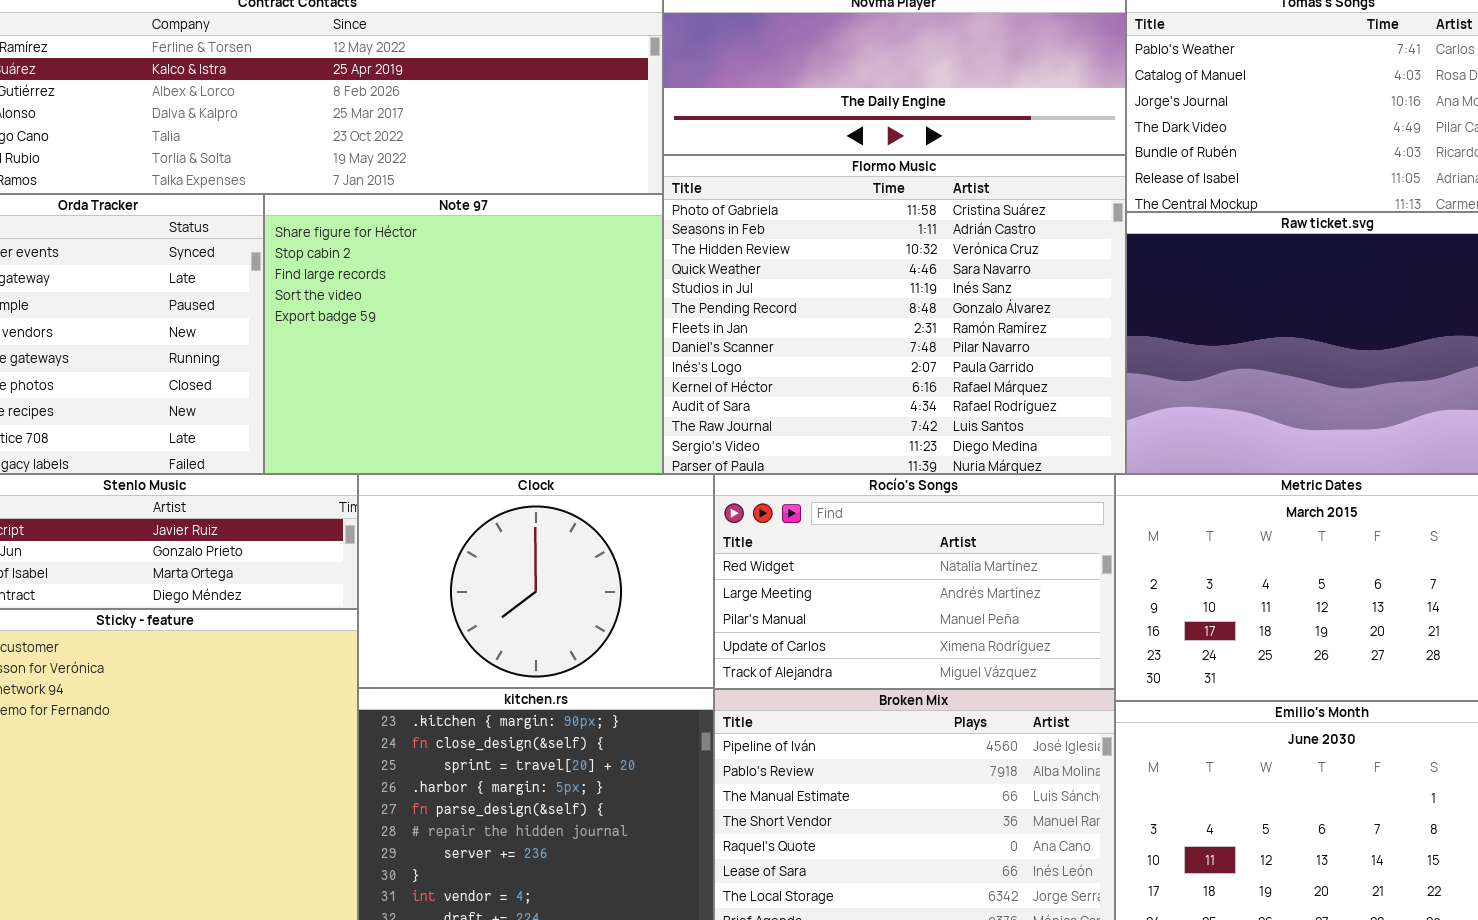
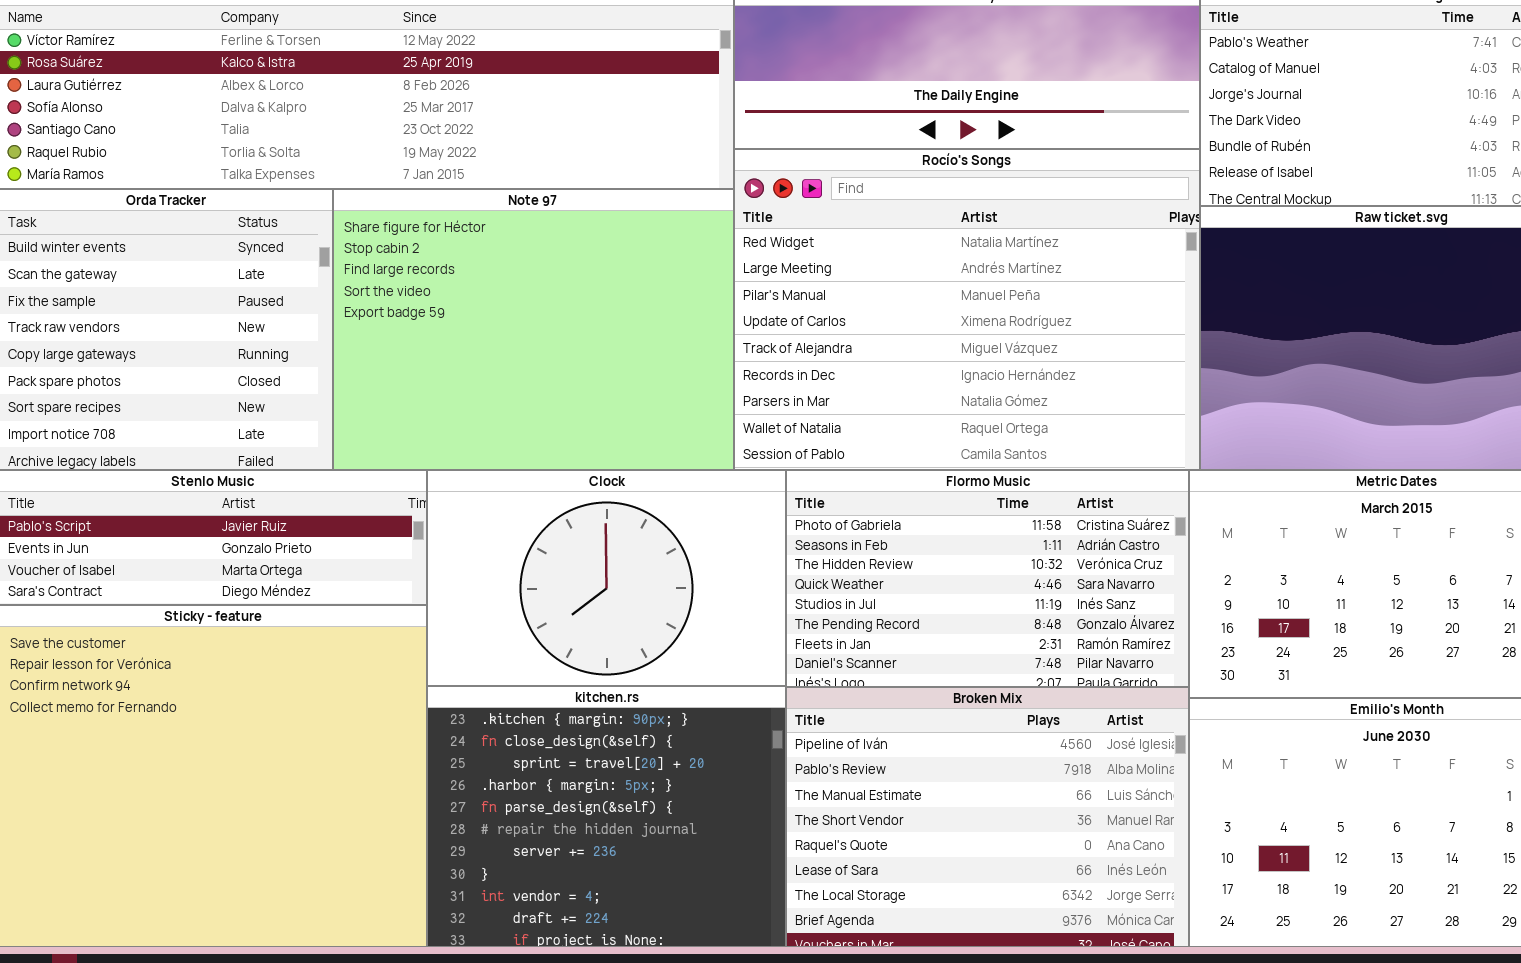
Flormo Music: [663,155,1126,474] -> [786,470,1189,687], moved, resized
Rocío's Songs: [714,474,1115,689] -> [734,149,1200,470], moved, resized

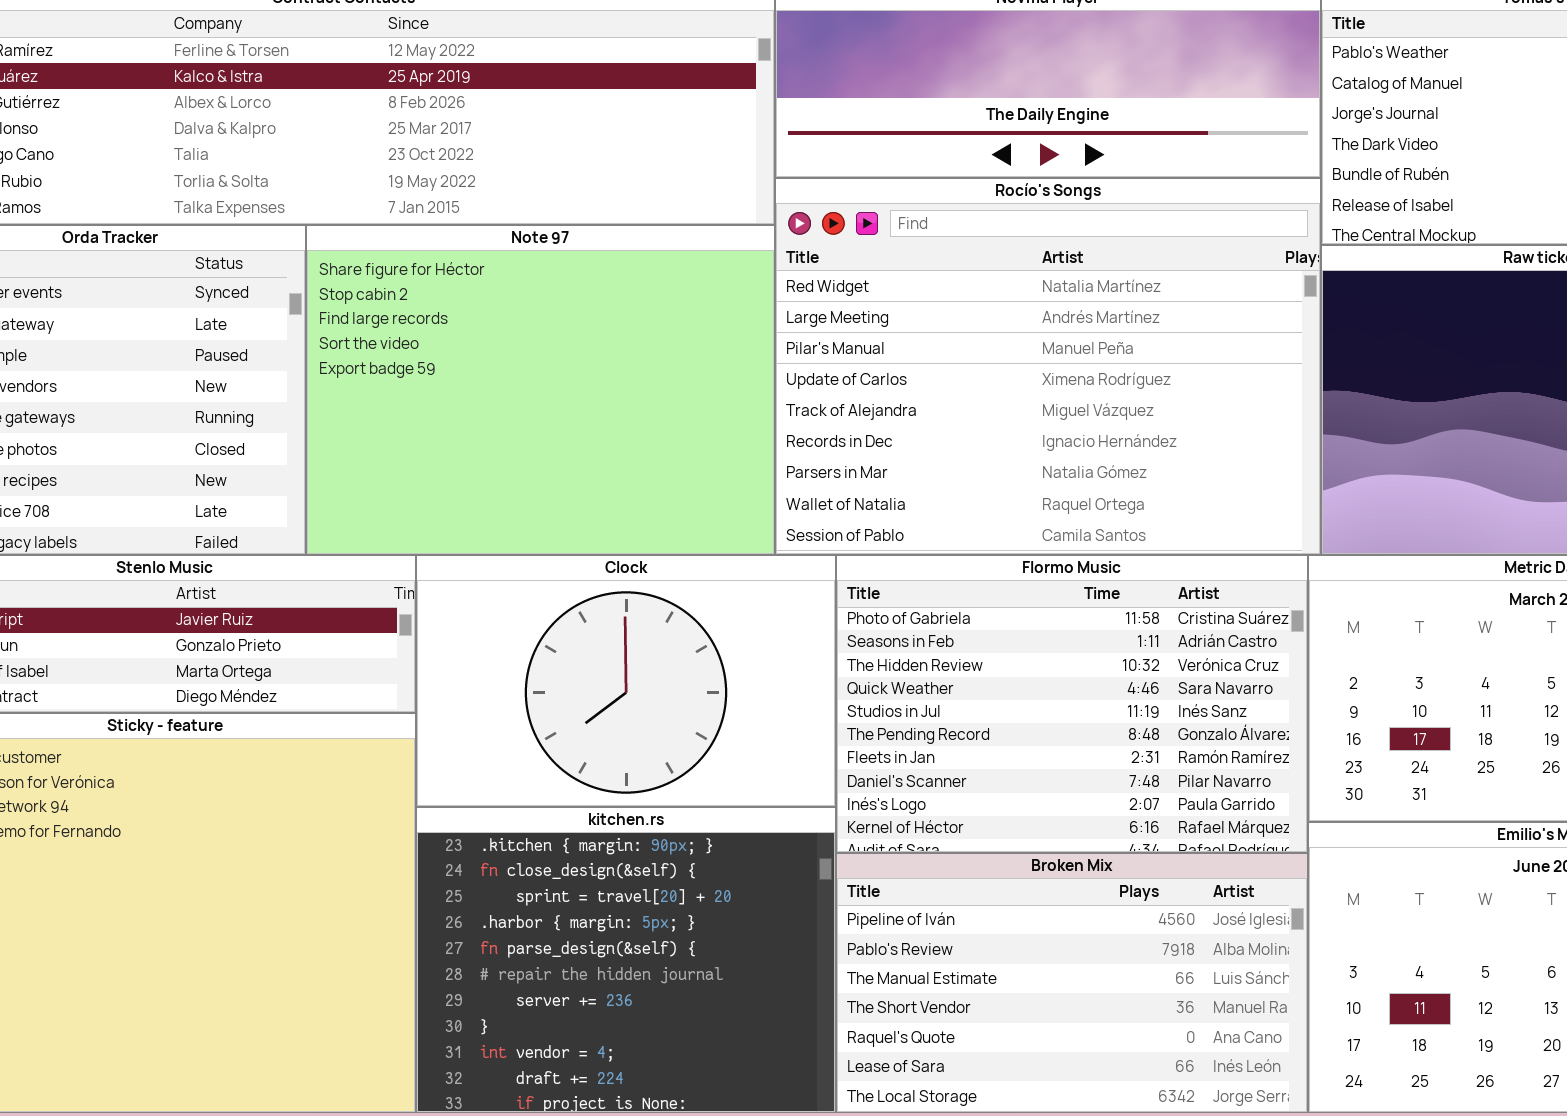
Flormo Music: [786,470,1189,687] -> [836,555,1308,853], resized
Broken Mix: [786,687,1189,947] -> [836,853,1308,1113], resized

